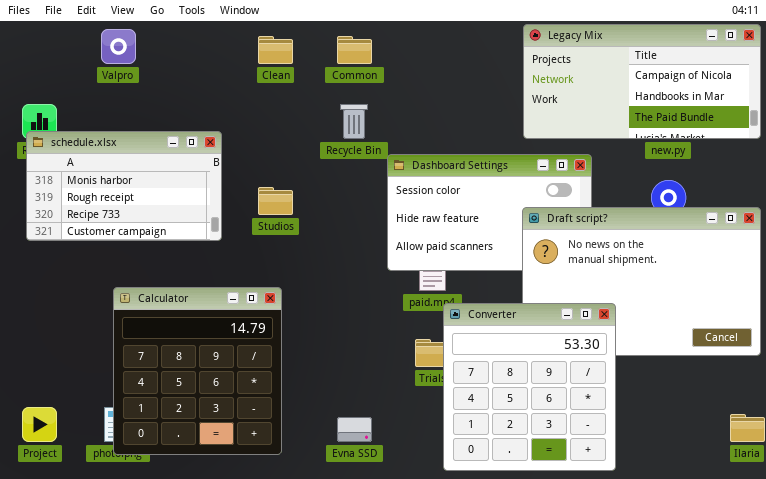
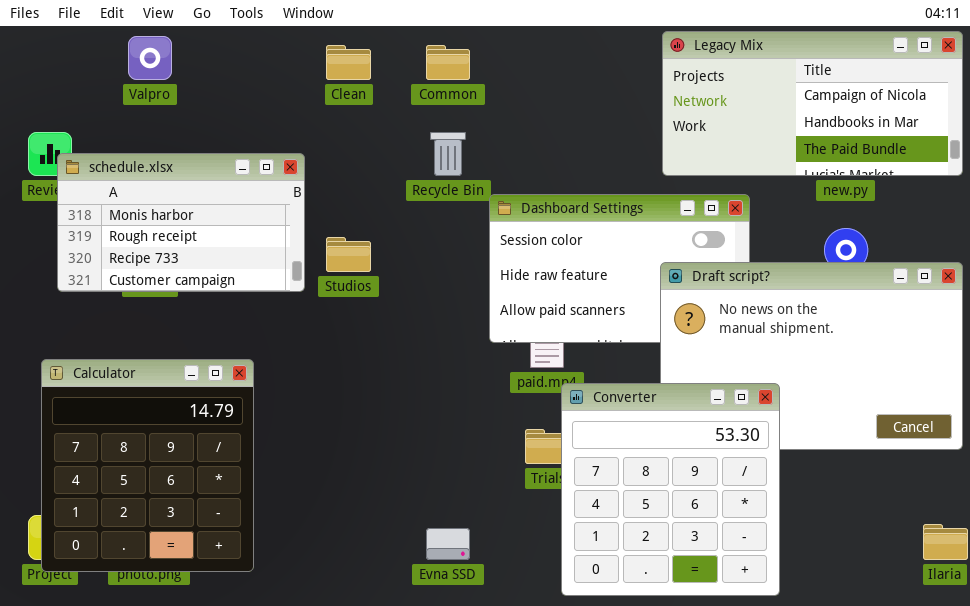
schedule.xlsx: [26,131,222,241] -> [57,153,305,292], moved
Calculator: [113,287,282,455] -> [41,359,254,572], moved

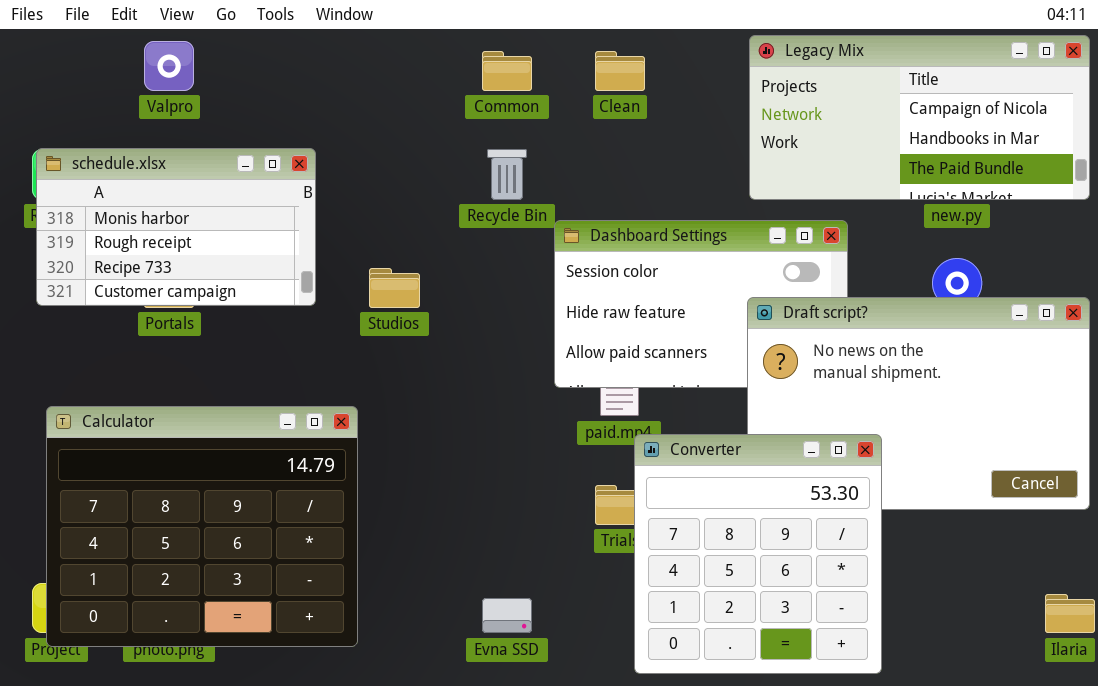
Clean: [326,45,371,80] -> [595,51,645,91], moved
schedule.xlsx: [57,153,305,292] -> [36,148,316,306], moved
Calculator: [41,359,254,572] -> [46,406,358,647], resized

